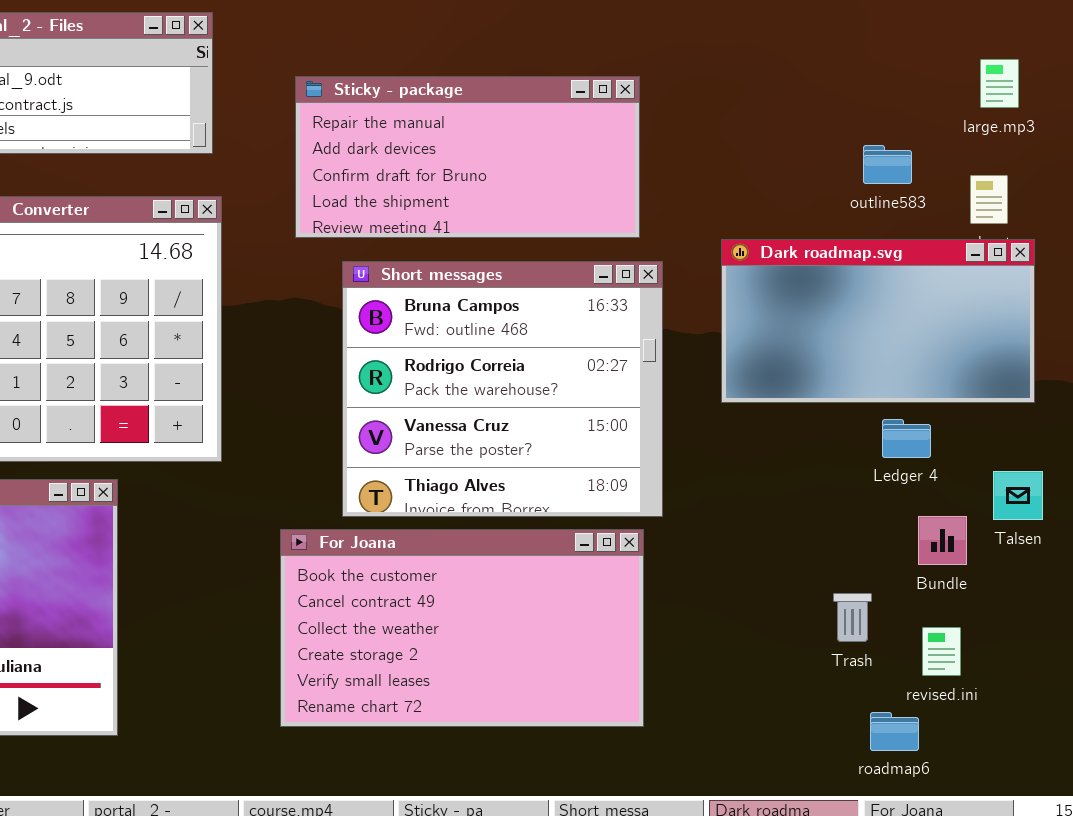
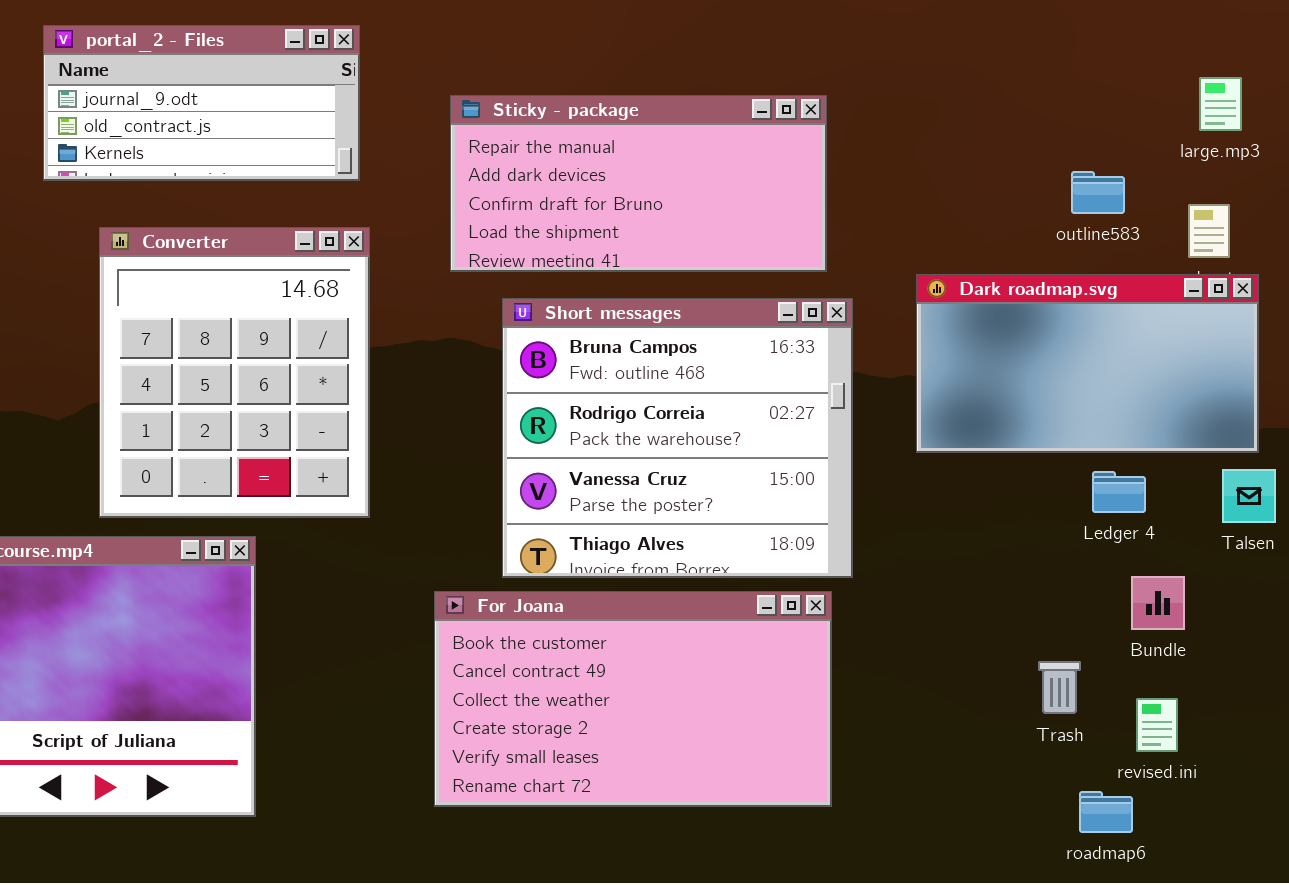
Talsen: [993,471,1043,520] -> [1222,469,1276,523], moved

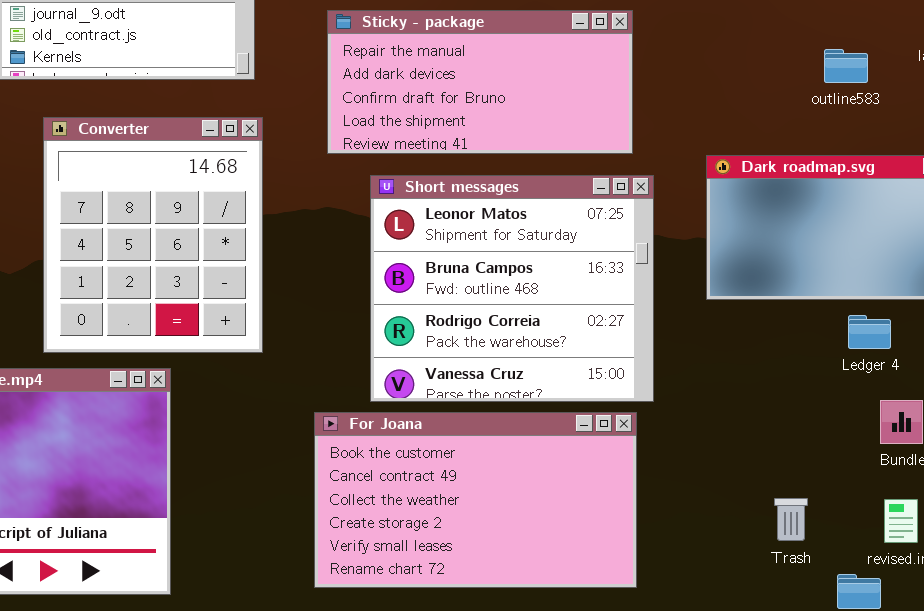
outline583: [1071,171,1125,214] -> [824,49,868,83], moved
Short messages: [502,298,853,578] -> [370,175,654,402], scrolled up 1 row
Trash: [1038,661,1081,714] -> [774,498,808,541], moved

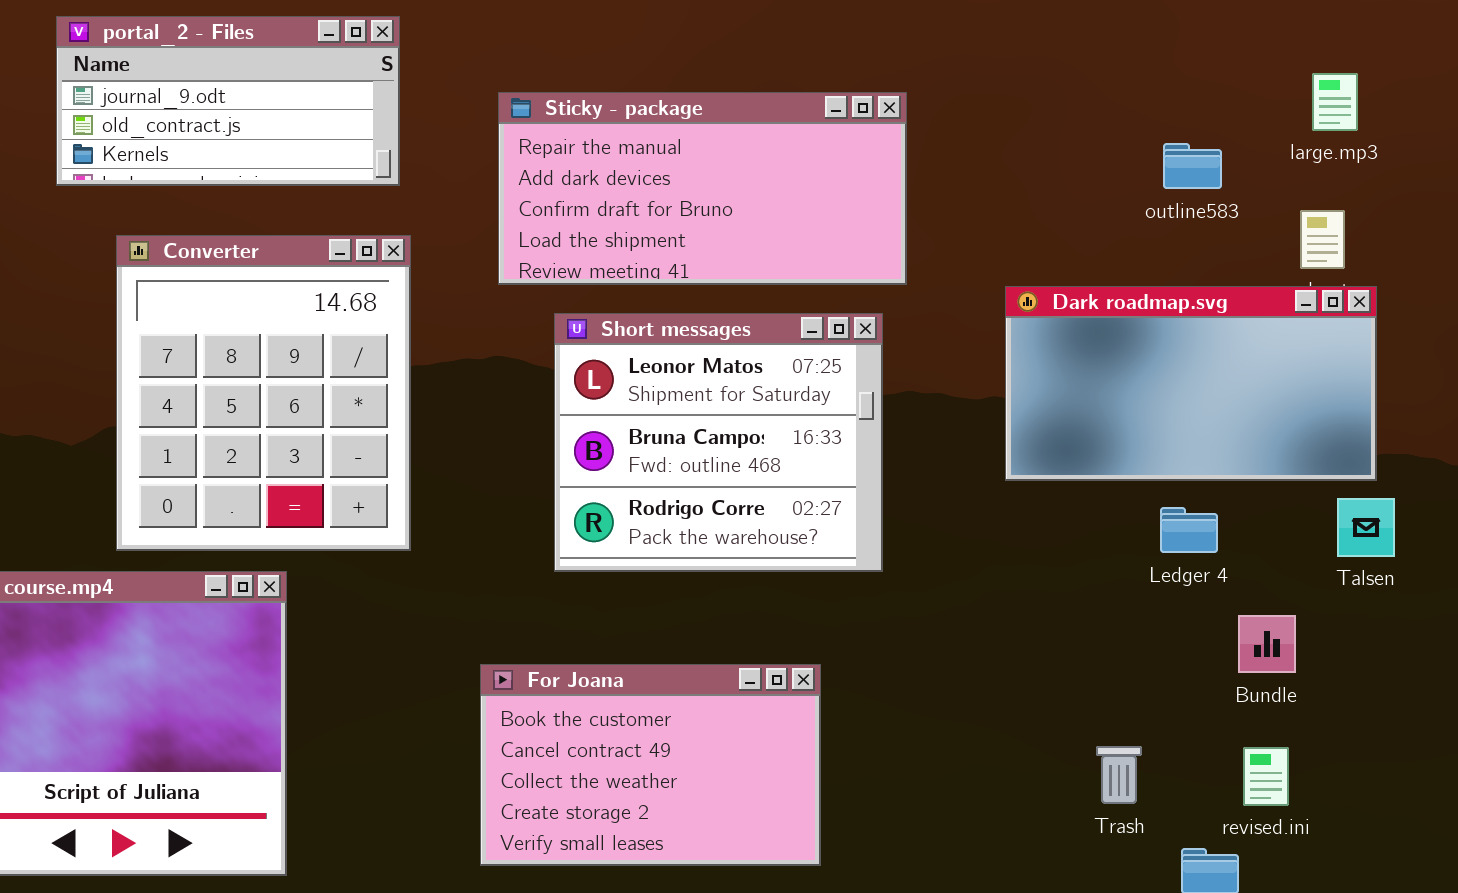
Short messages: [370,175,654,402] -> [554,313,883,572], resized
Ledger 4: [848,315,891,349] -> [1160,507,1218,553], moved
For Joana: [314,412,637,588] -> [480,664,821,866], resized

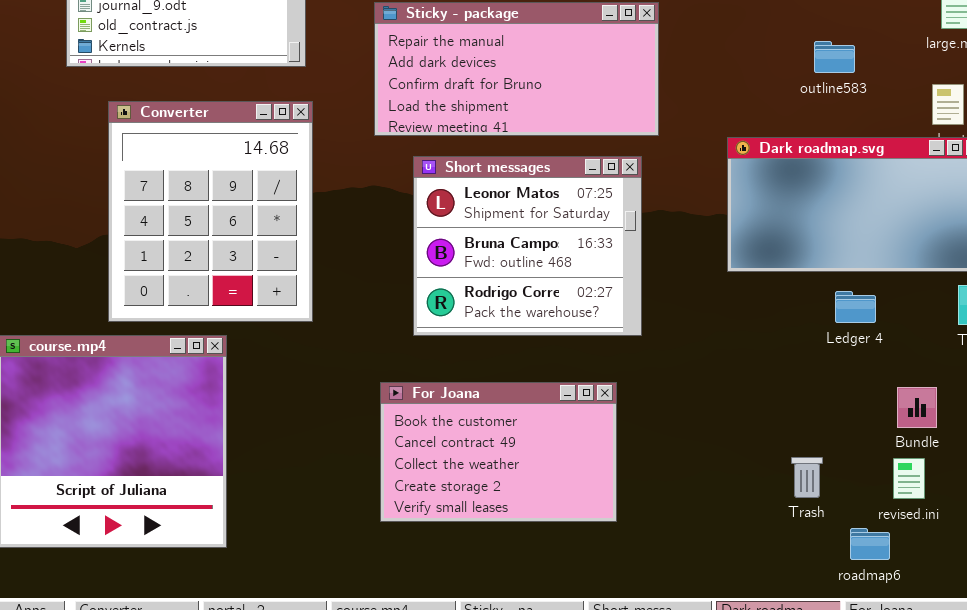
outline583: [1163,143,1222,189] -> [814,41,855,73], moved
Bundle: [1238,615,1296,673] -> [897,387,937,428], moved
For Joana: [480,664,821,866] -> [380,382,617,522], moved

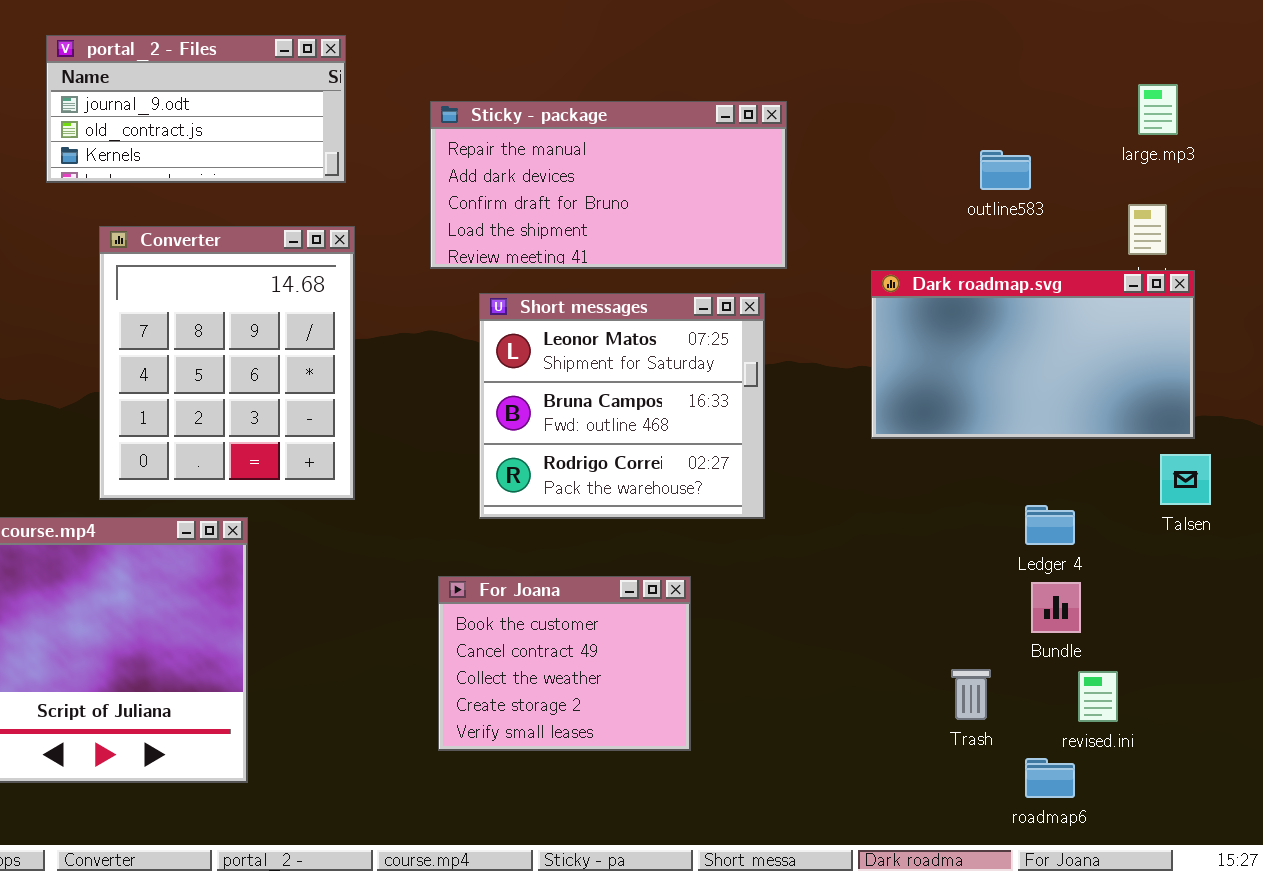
Ledger 4: [835,291,876,323] -> [1025,505,1075,545], moved
For Joana: [380,382,617,522] -> [438,576,691,751], resized
Bundle: [897,387,937,428] -> [1031,582,1081,633], moved

